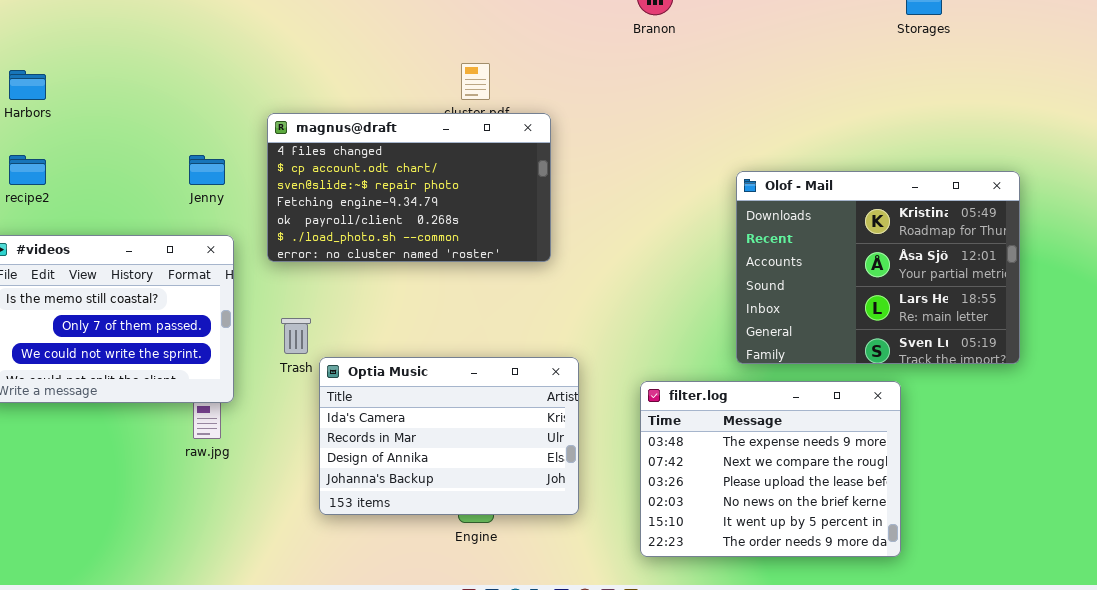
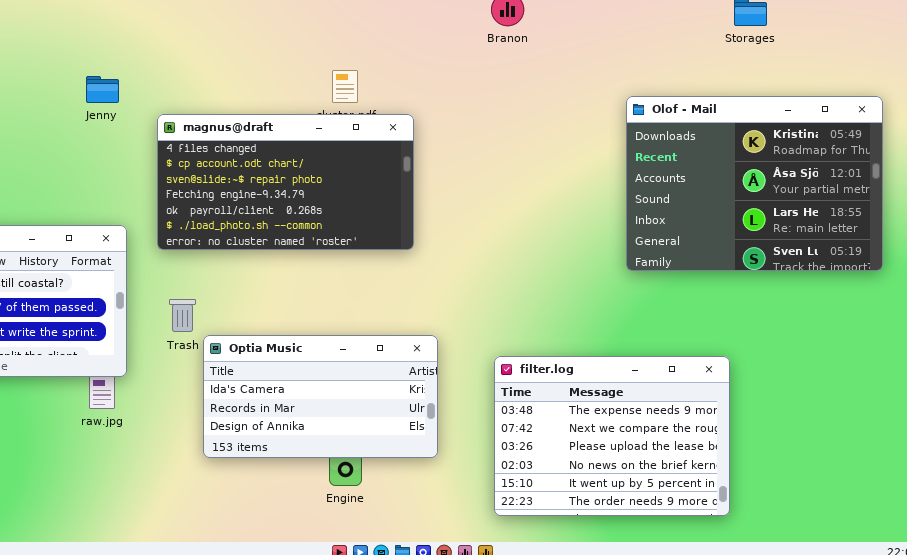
Jenny: [189,155,225,185] -> [86,76,119,103], moved
Olof - Mail: [736,171,1020,364] -> [626,96,883,271], moved
Optia Music: [319,357,579,515] -> [203,335,438,458], resized

